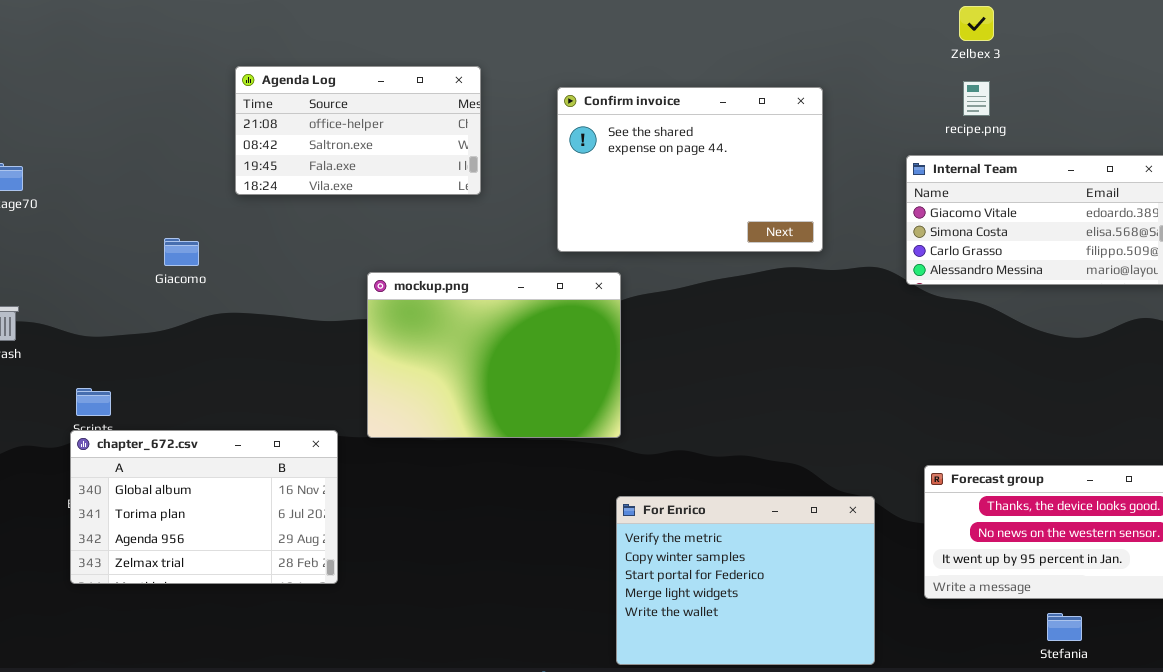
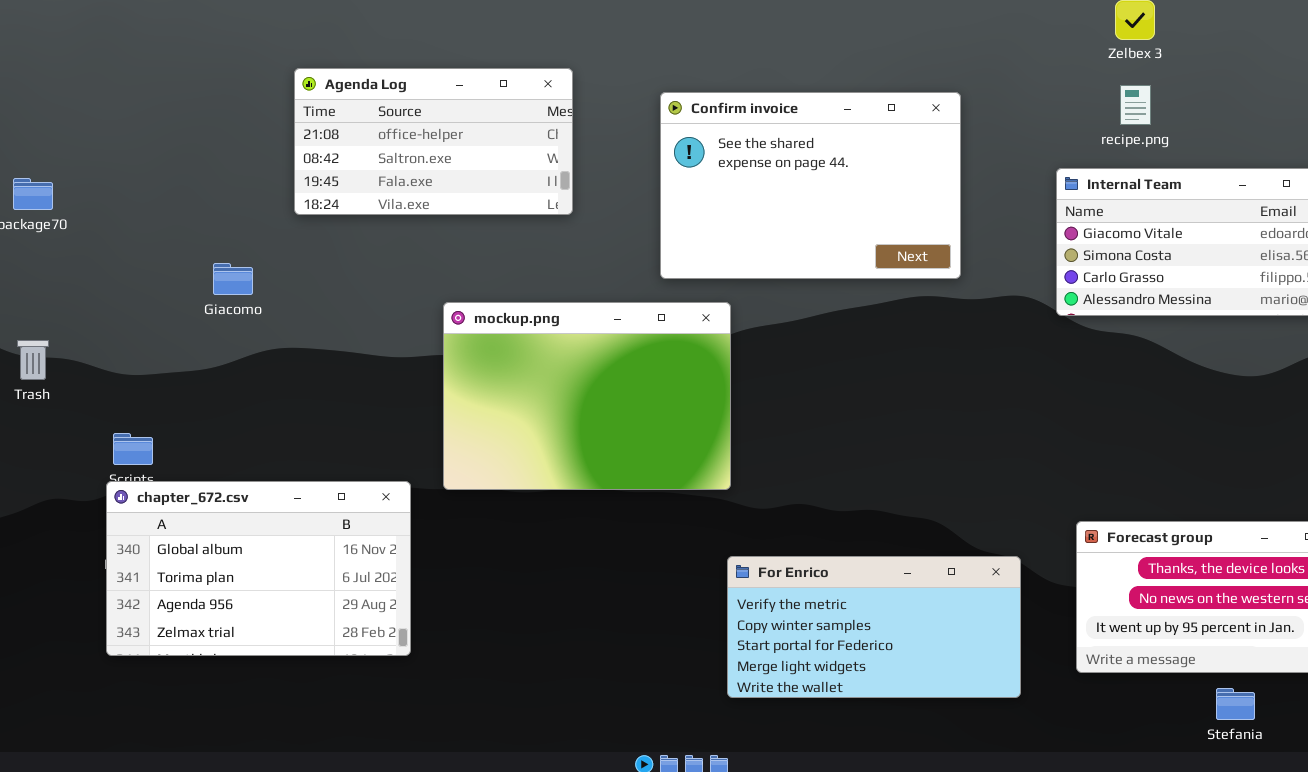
For Enrico: [616,496,875,665] -> [727,556,1021,698], resized

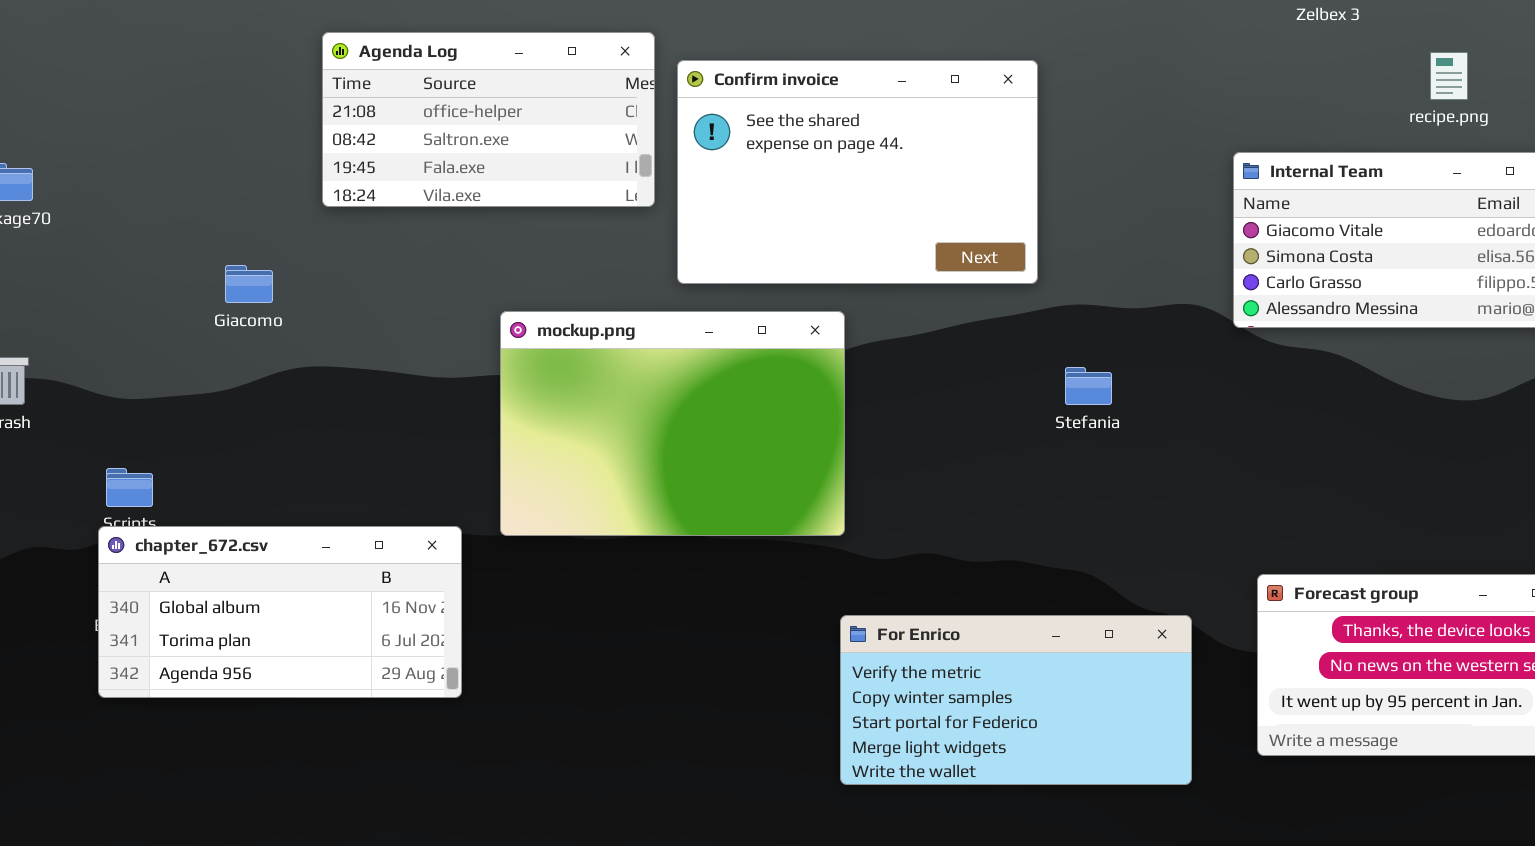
recipe.png: [1120,85,1151,125] -> [1430,52,1468,100], moved
Confirm invoice: [660,92,961,279] -> [677,60,1038,284], moved
chapter_672.csv: [106,481,411,656] -> [98,526,462,698], resized
Stefania: [1216,688,1255,720] -> [1065,367,1112,405], moved

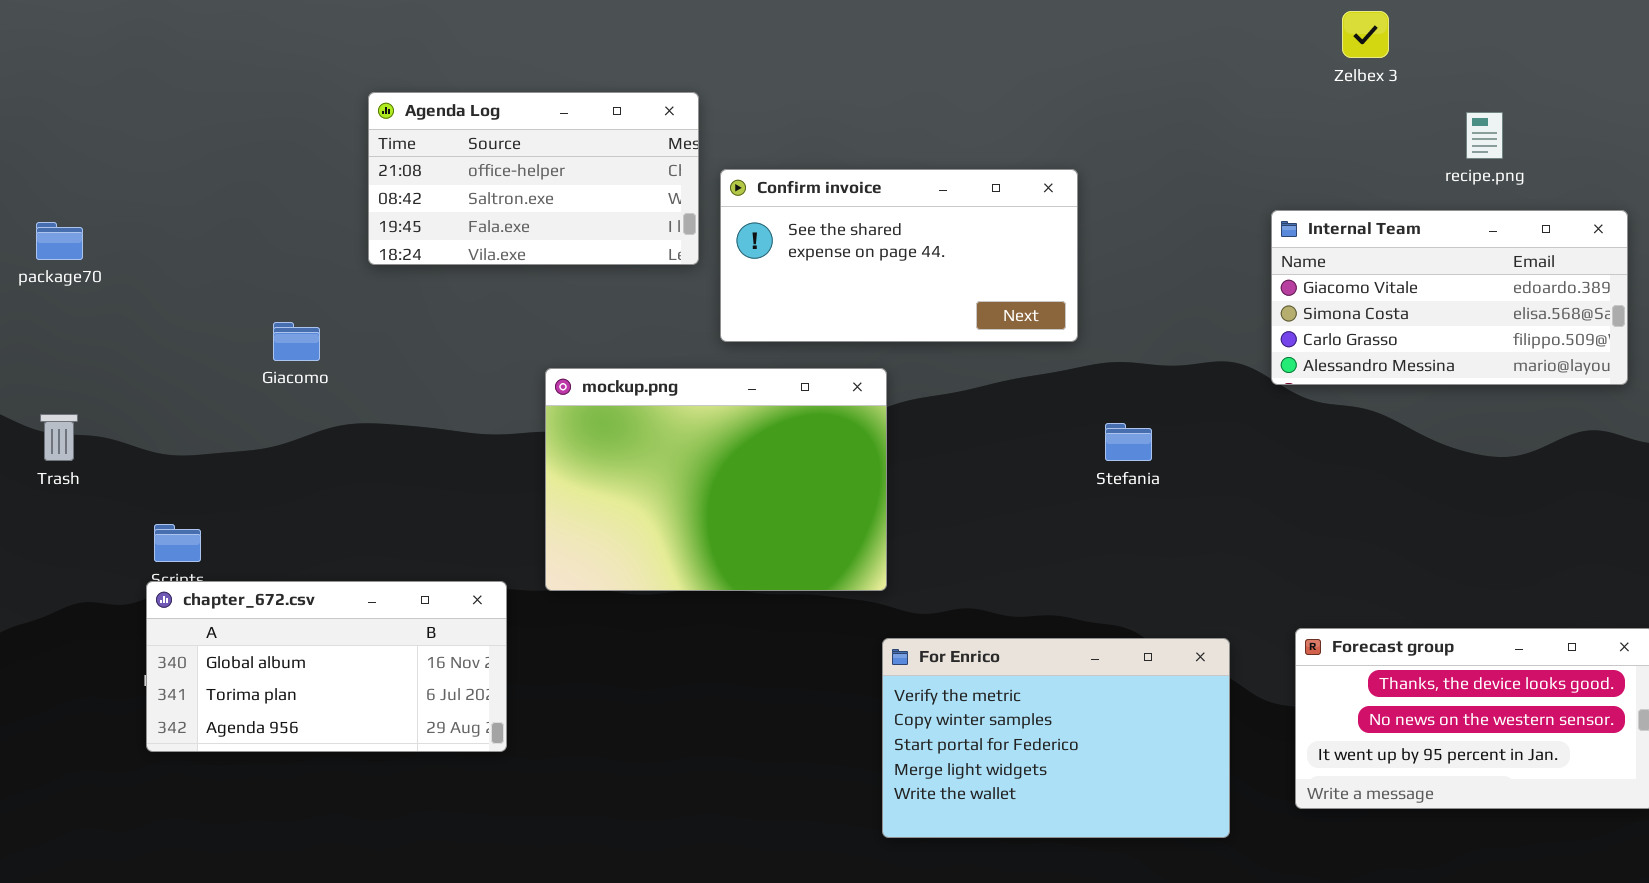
Confirm invoice: [677,60,1038,284] -> [720,169,1078,342], resized
For Enrico: [840,615,1192,785] -> [882,638,1230,838], resized

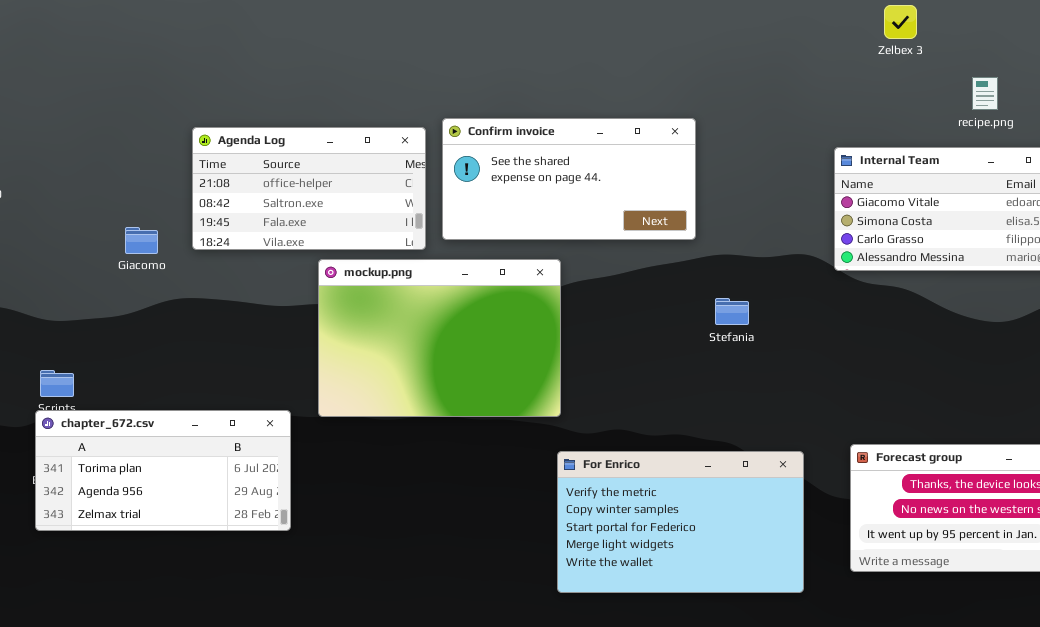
Agenda Log: [368,92,699,265] -> [192,127,426,250], moved
chapter_672.csv: [146,581,507,752] -> [35,410,291,531], scrolled down 1 row

